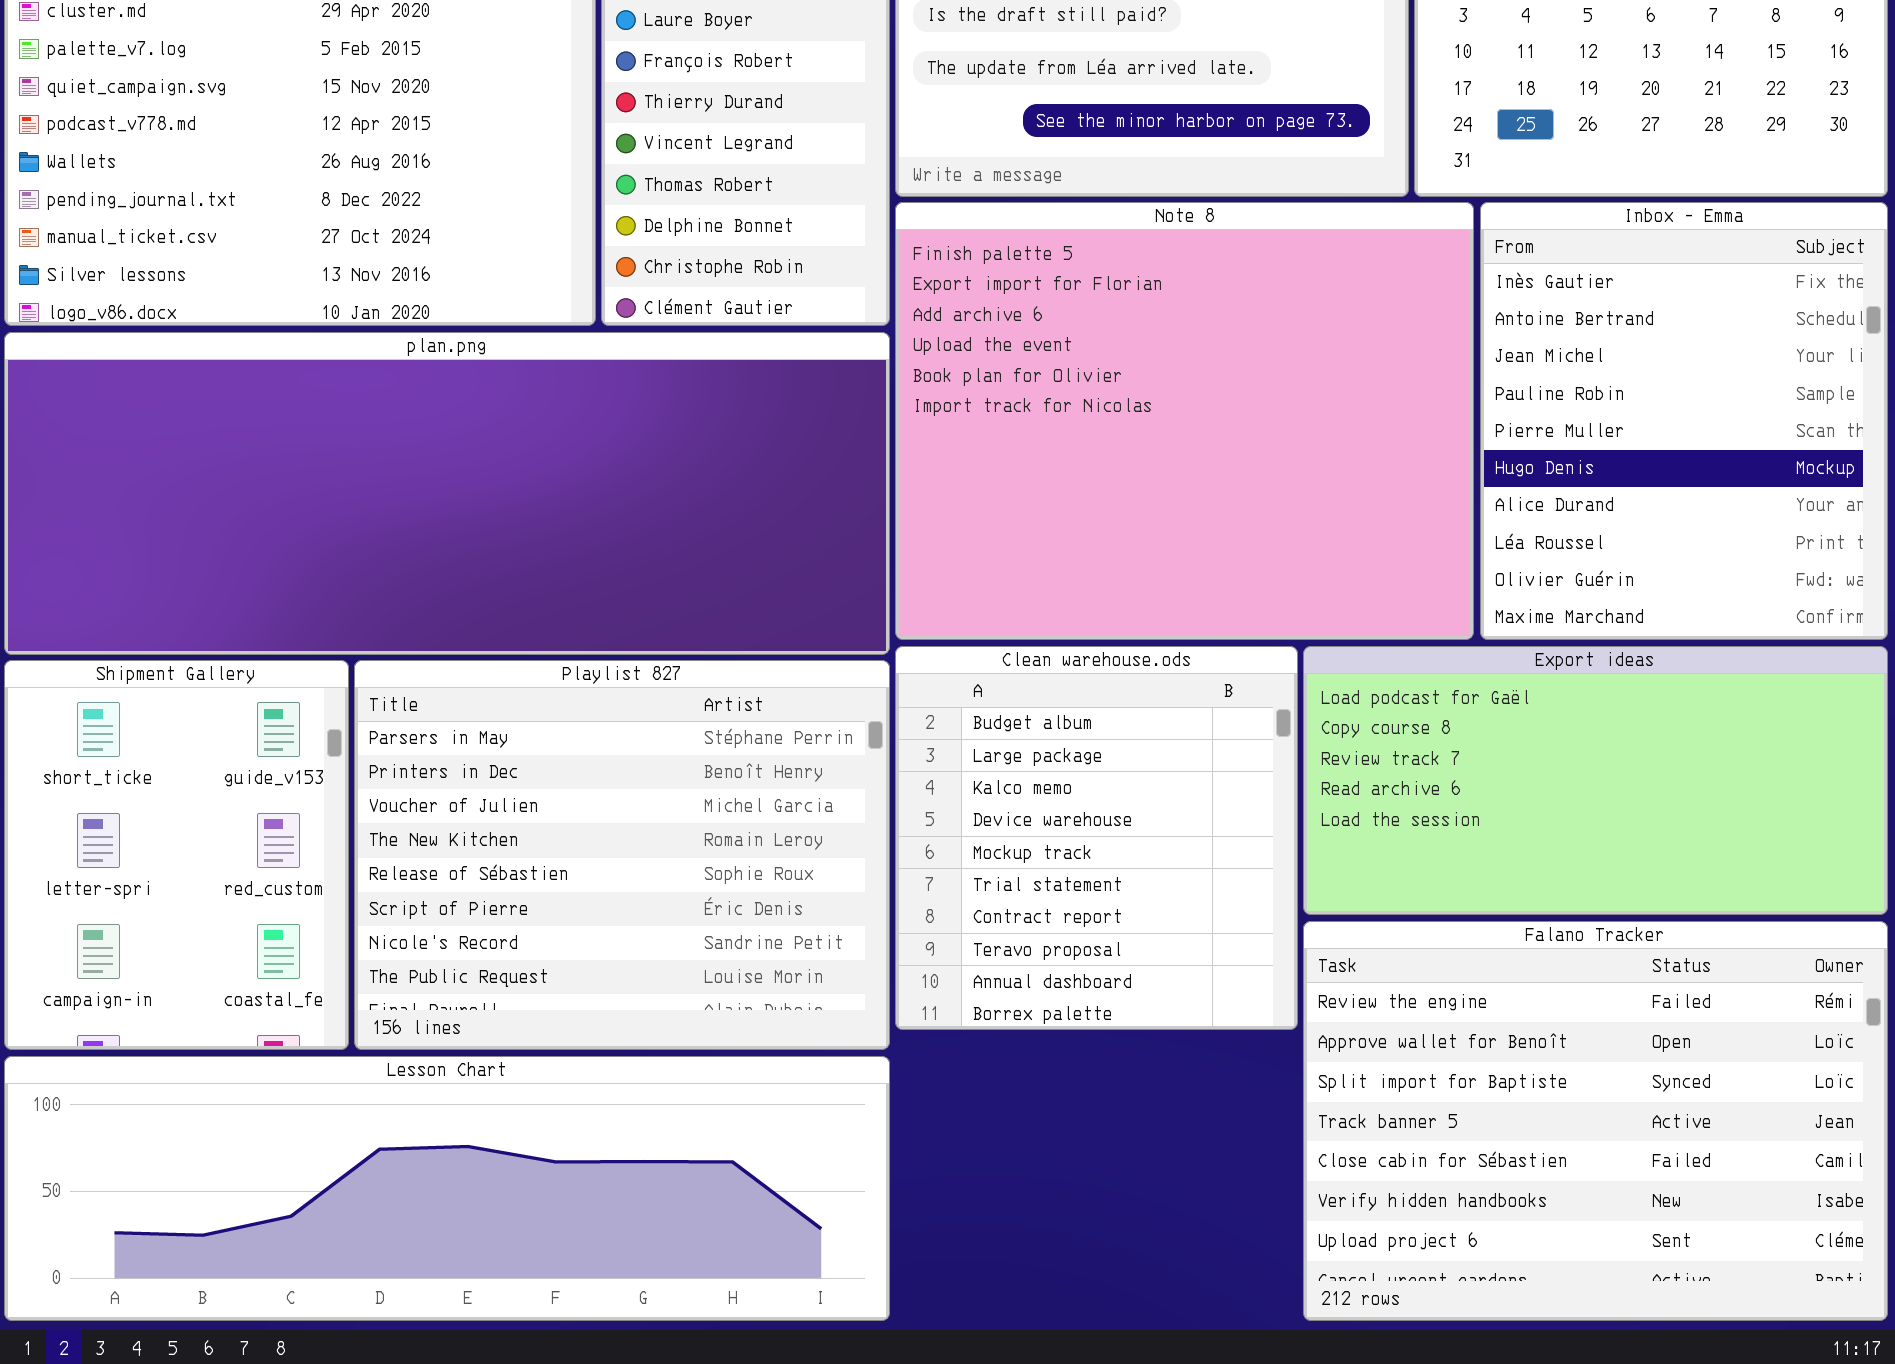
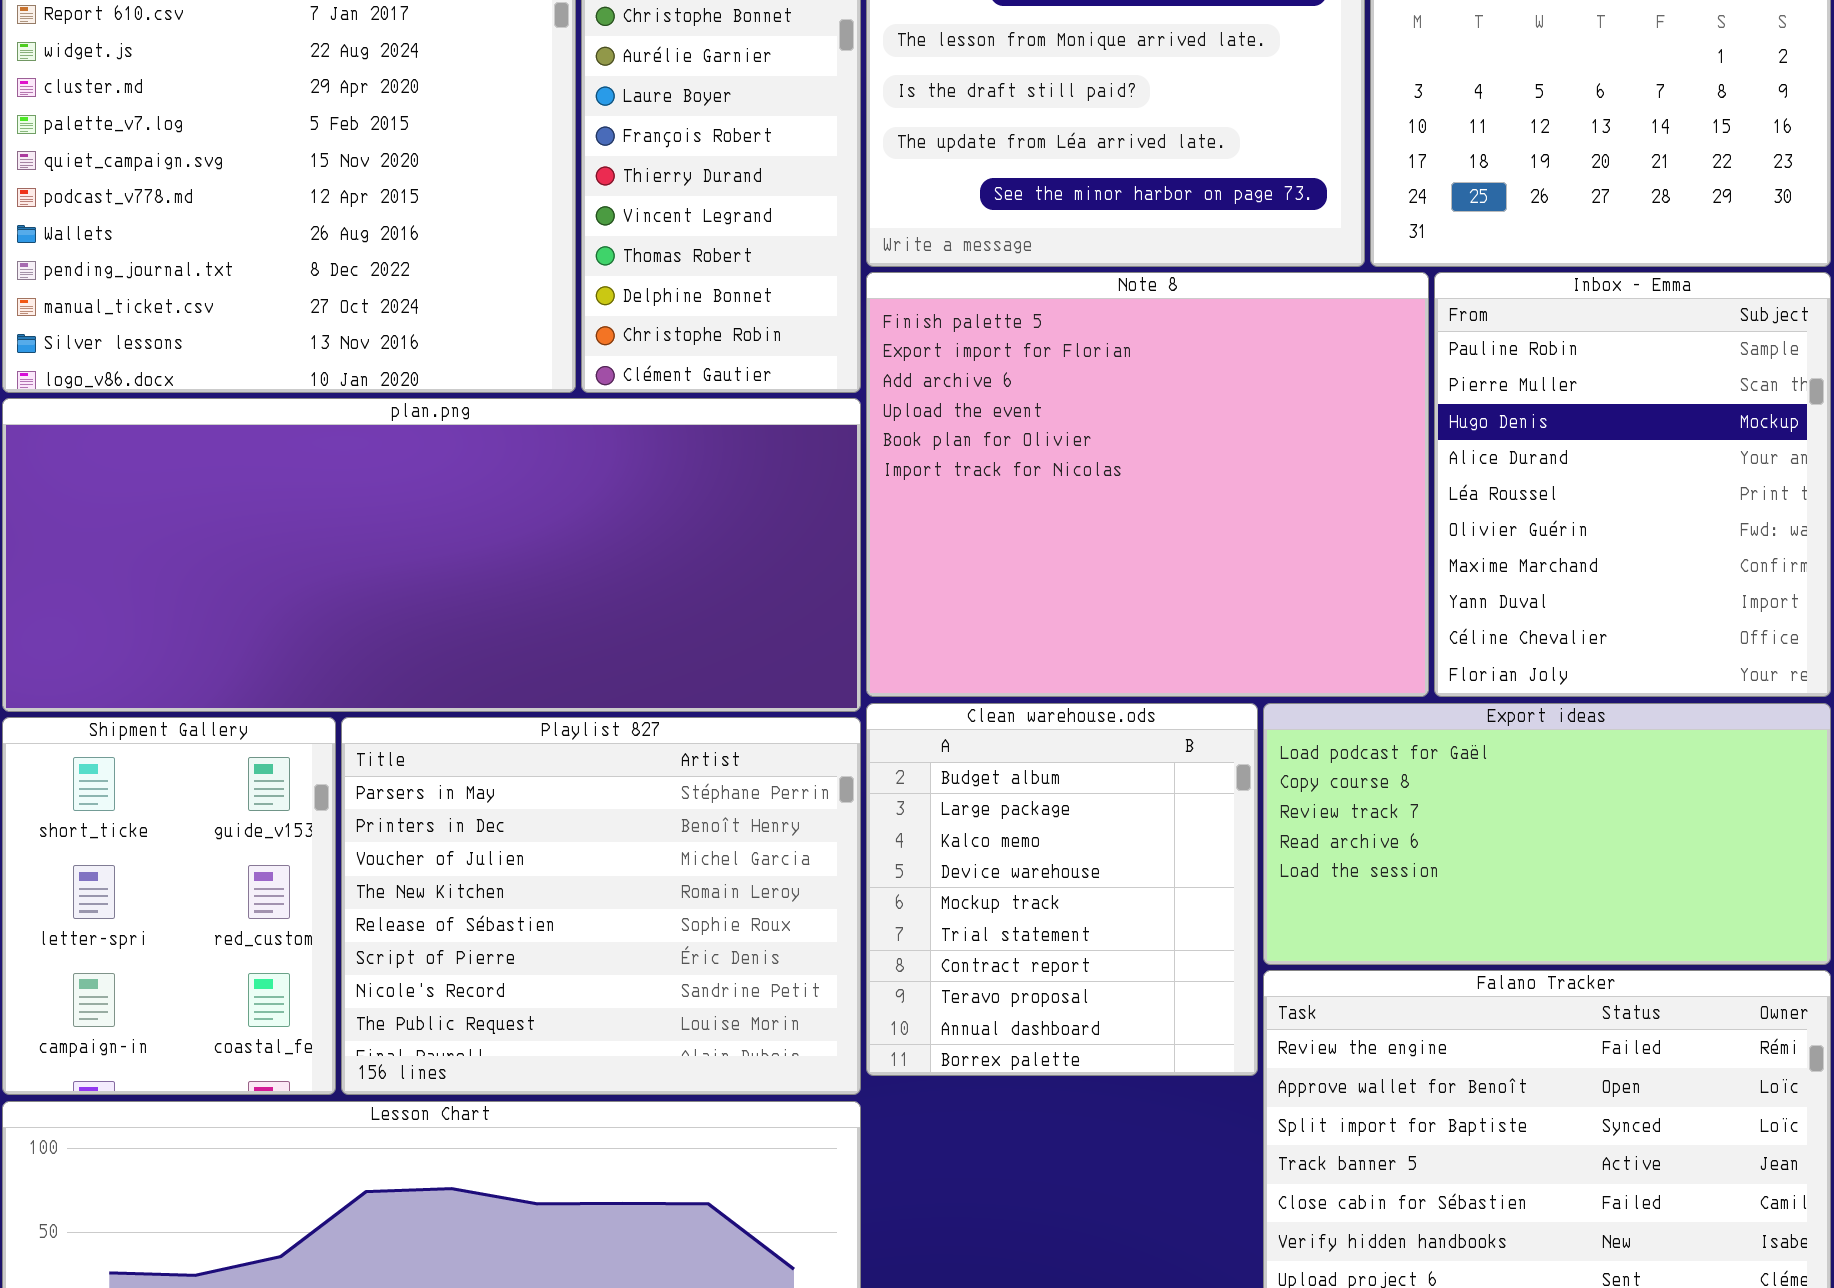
Inbox - Emma: [1480,202,1888,640] -> [1434,272,1831,697], scrolled down 3 rows

